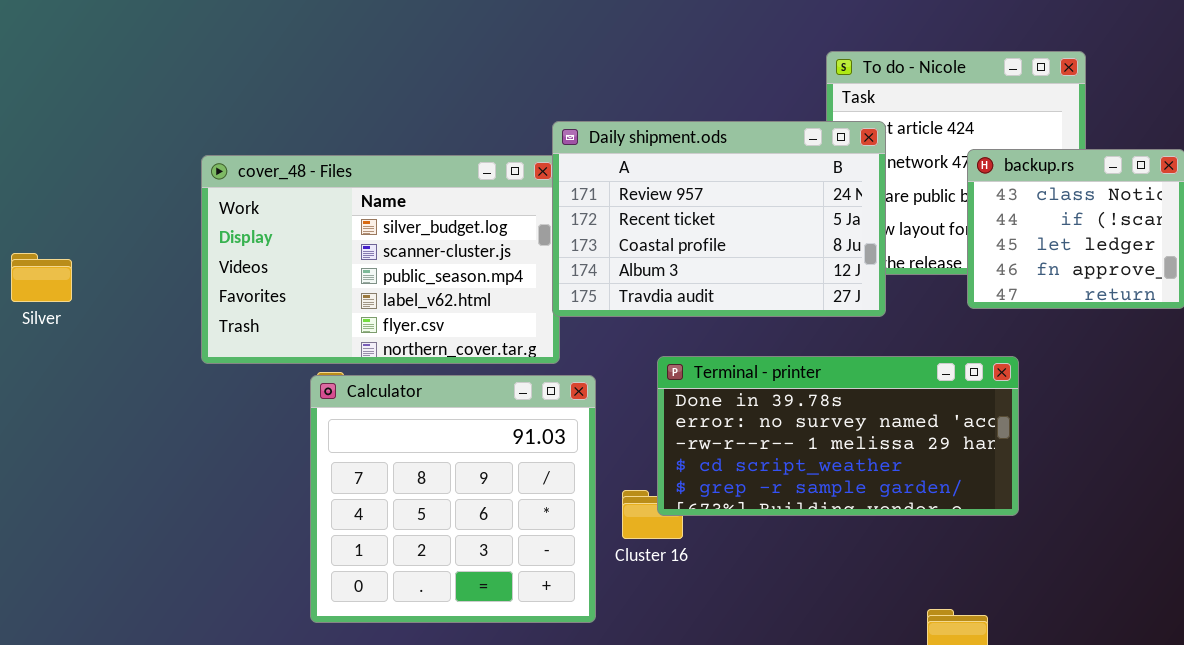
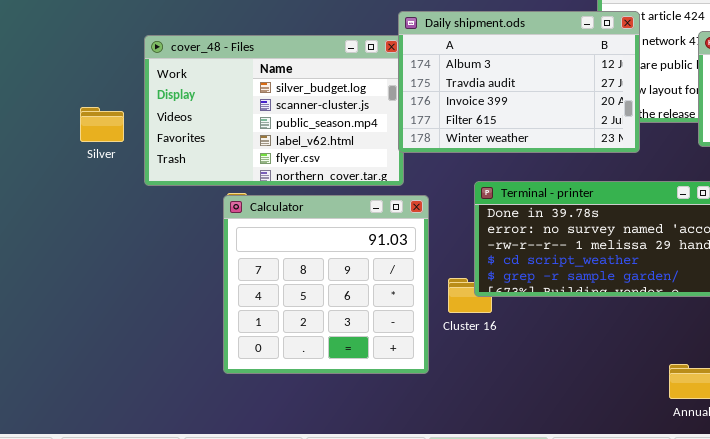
Daily shipment.ods: [552,121,886,317] -> [398,11,640,153], scrolled down 3 rows
Silver: [11,253,72,302] -> [80,107,124,142], moved

